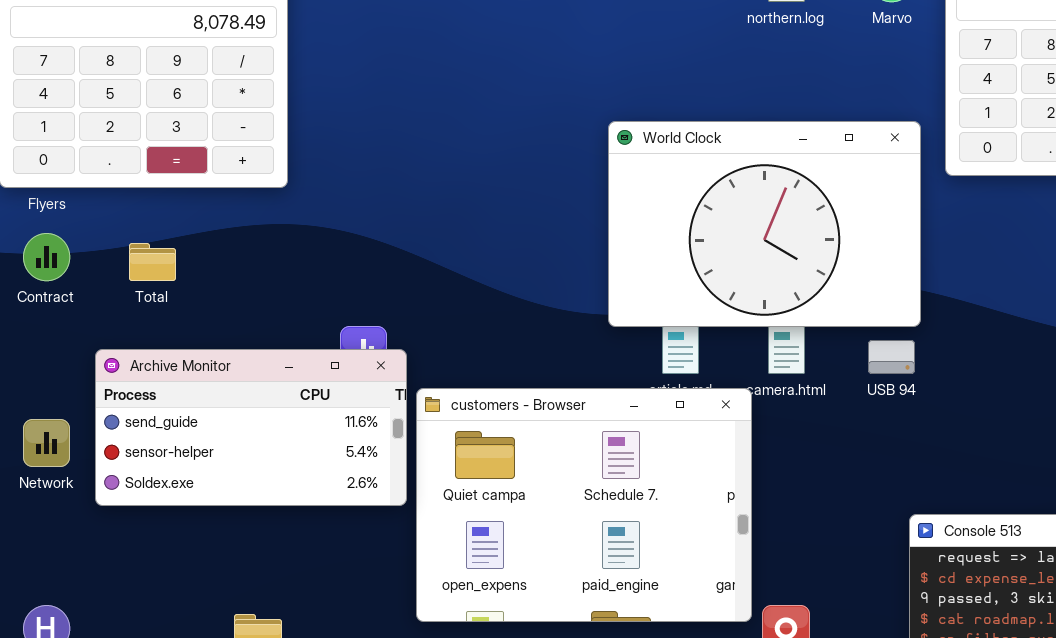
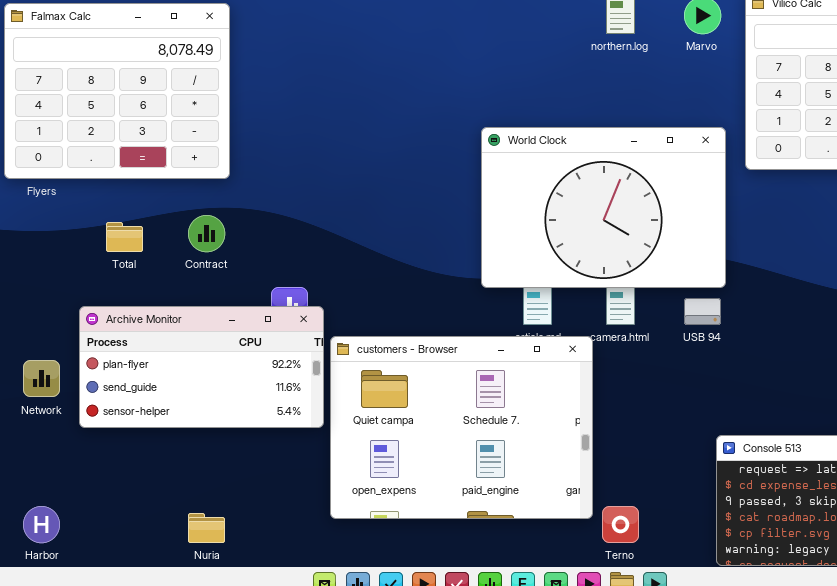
Contract: [23,233,70,281] -> [188,215,225,252], moved
Archive Monitor: [95,349,407,506] -> [79,306,324,428], scrolled up 1 row

